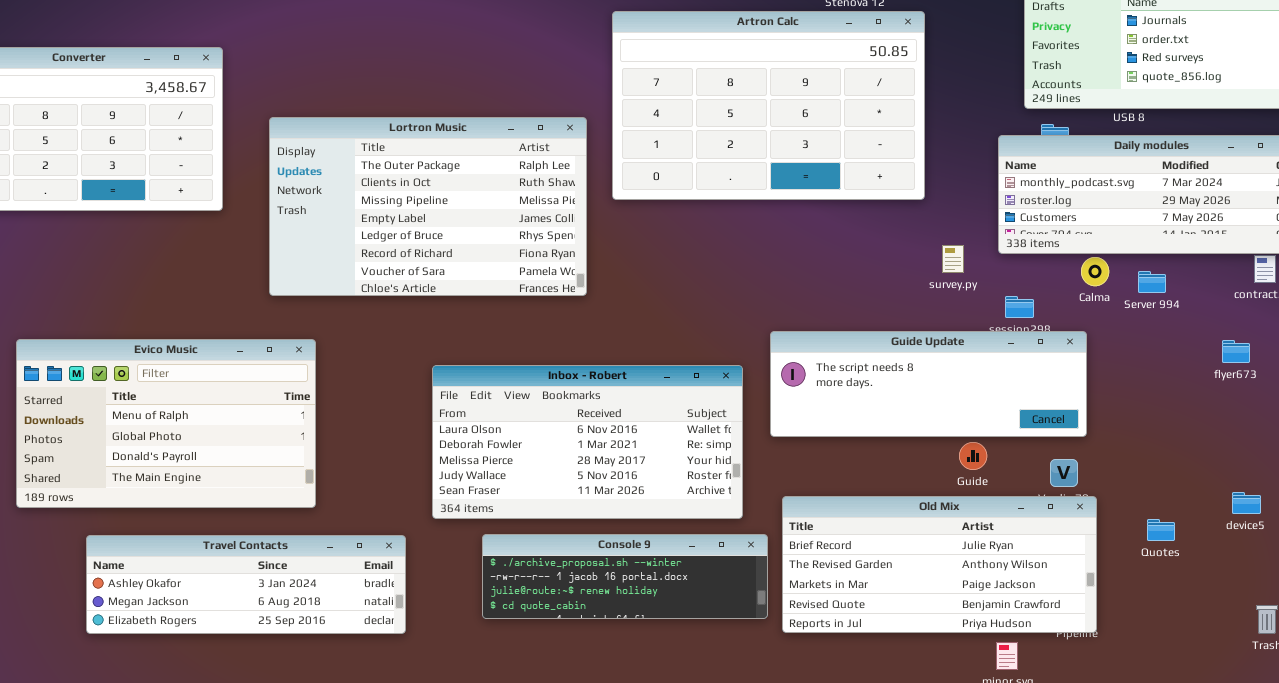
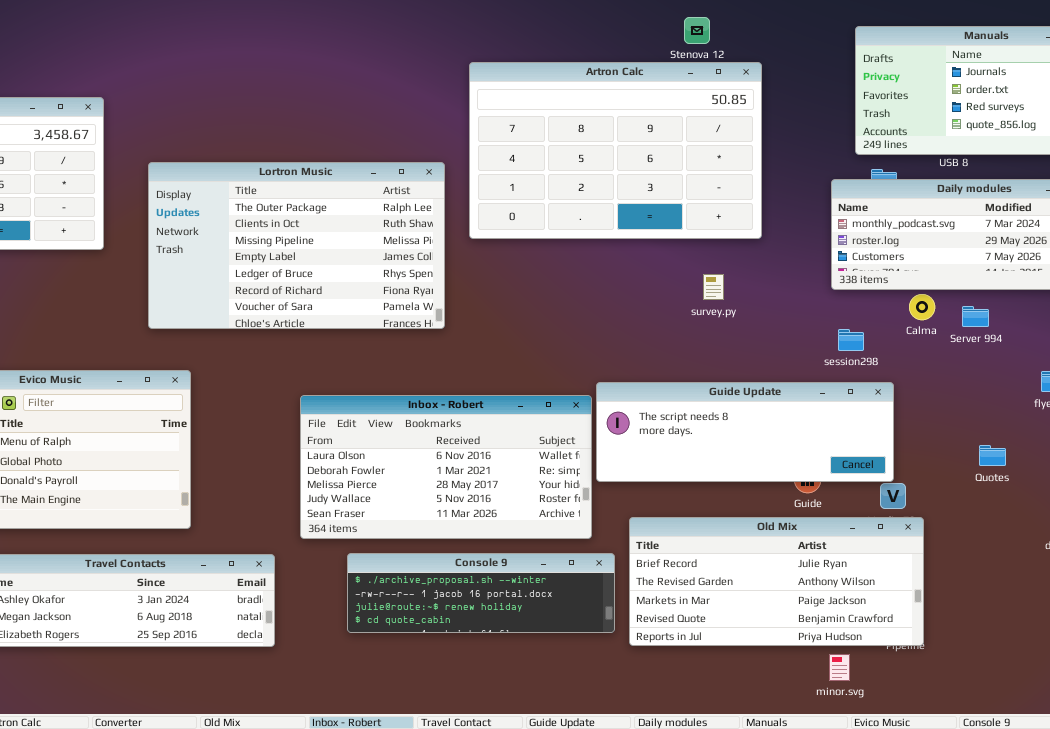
survey.py: [942,245,964,273] -> [703,274,724,300], moved
Guide Update: [770,331,1087,437] -> [596,382,894,482], moved
Quotes: [1147,519,1175,541] -> [979,445,1006,466], moved

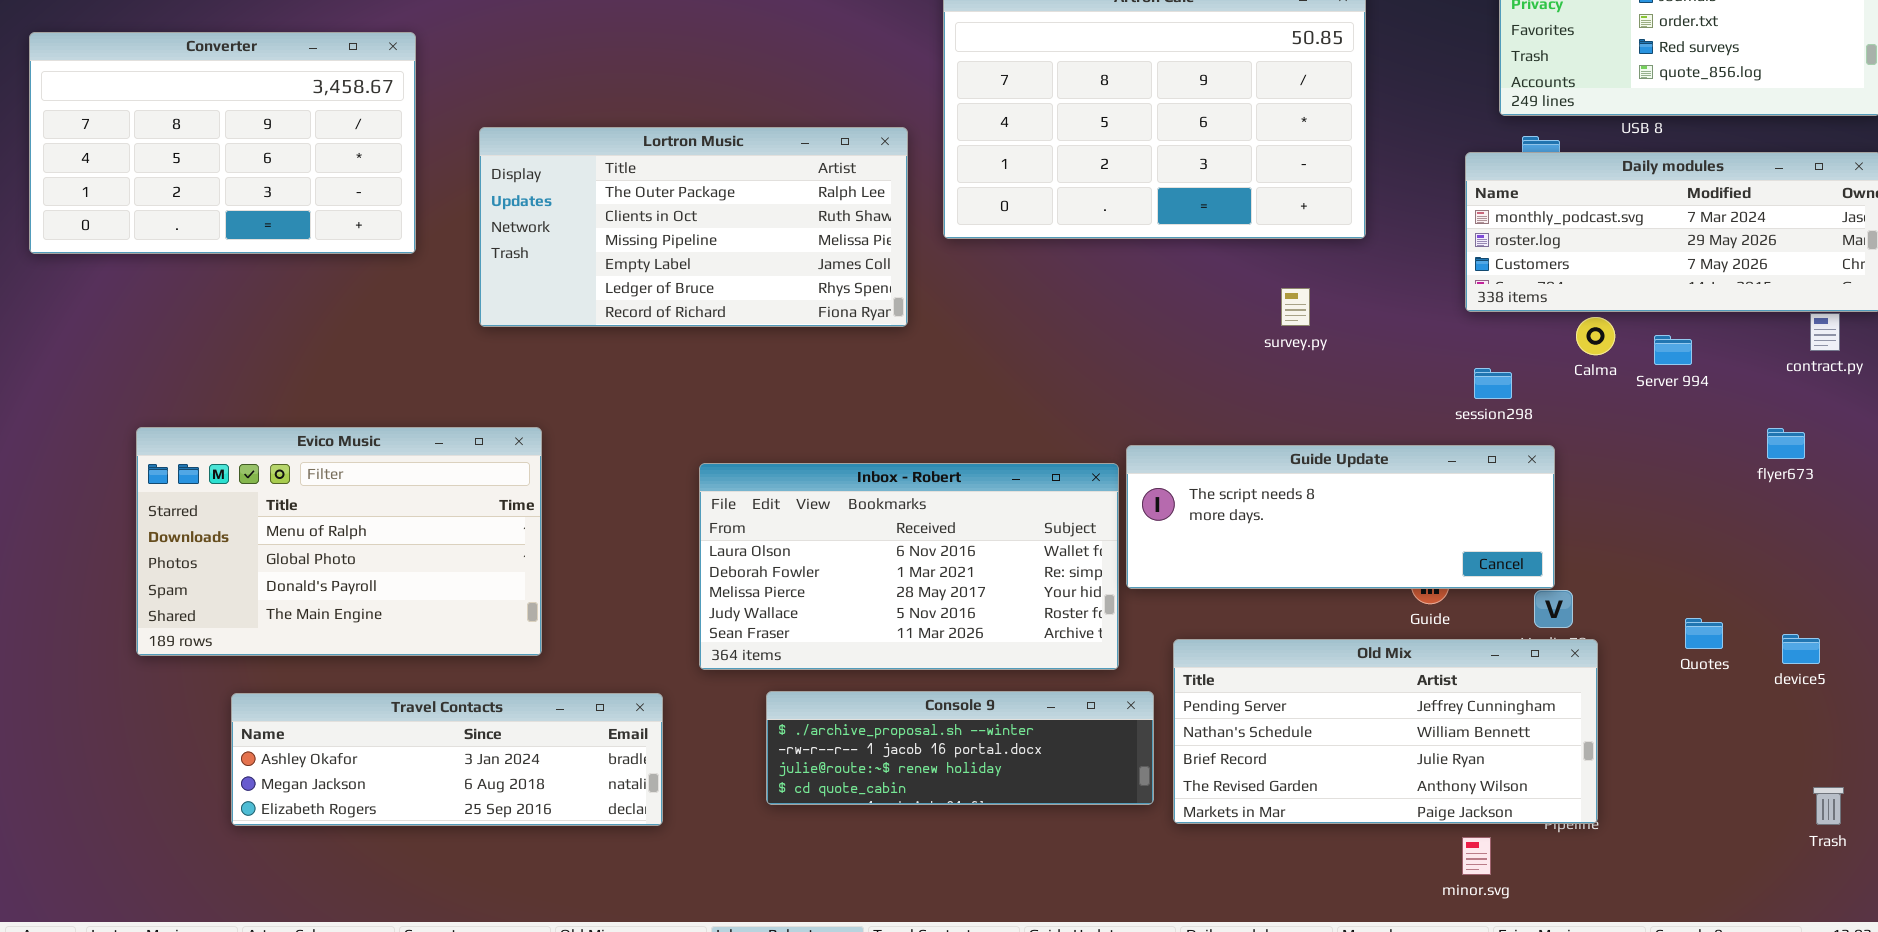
Lortron Music: [148,162,445,329] -> [479,127,908,327], resized
Quotes: [979,445,1006,466] -> [1685,618,1723,649], moved
Old Mix: [629,517,924,646] -> [1173,639,1598,824], scrolled up 2 rows

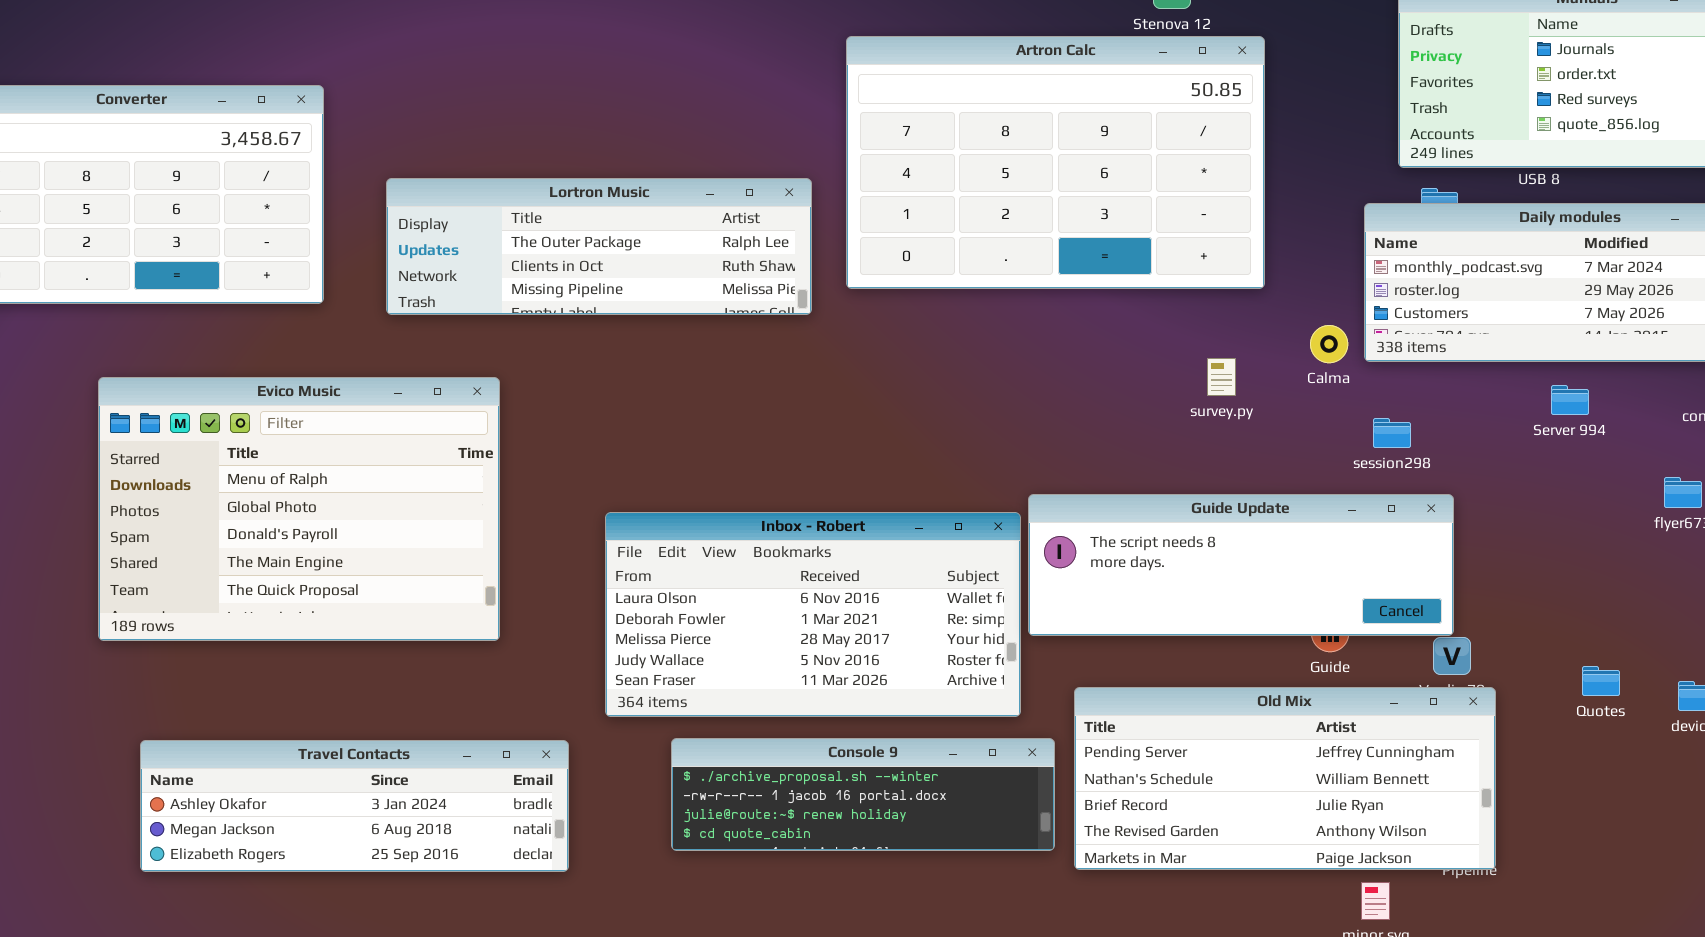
Lortron Music: [479,127,908,327] -> [386,178,812,315], resized
survey.py: [1281,288,1310,326] -> [1207,358,1236,396], moved
Calma: [1576,317,1615,355] -> [1310,325,1348,363], moved
Evico Music: [136,427,542,656] -> [98,377,500,641], moved, resized

